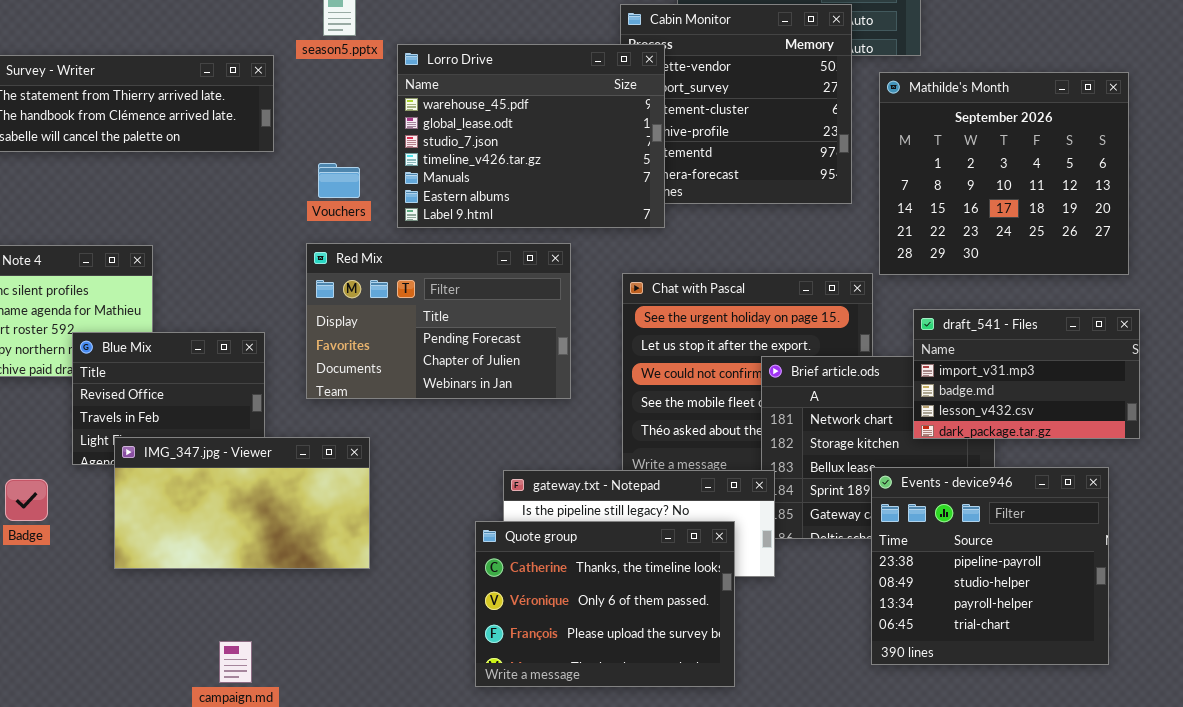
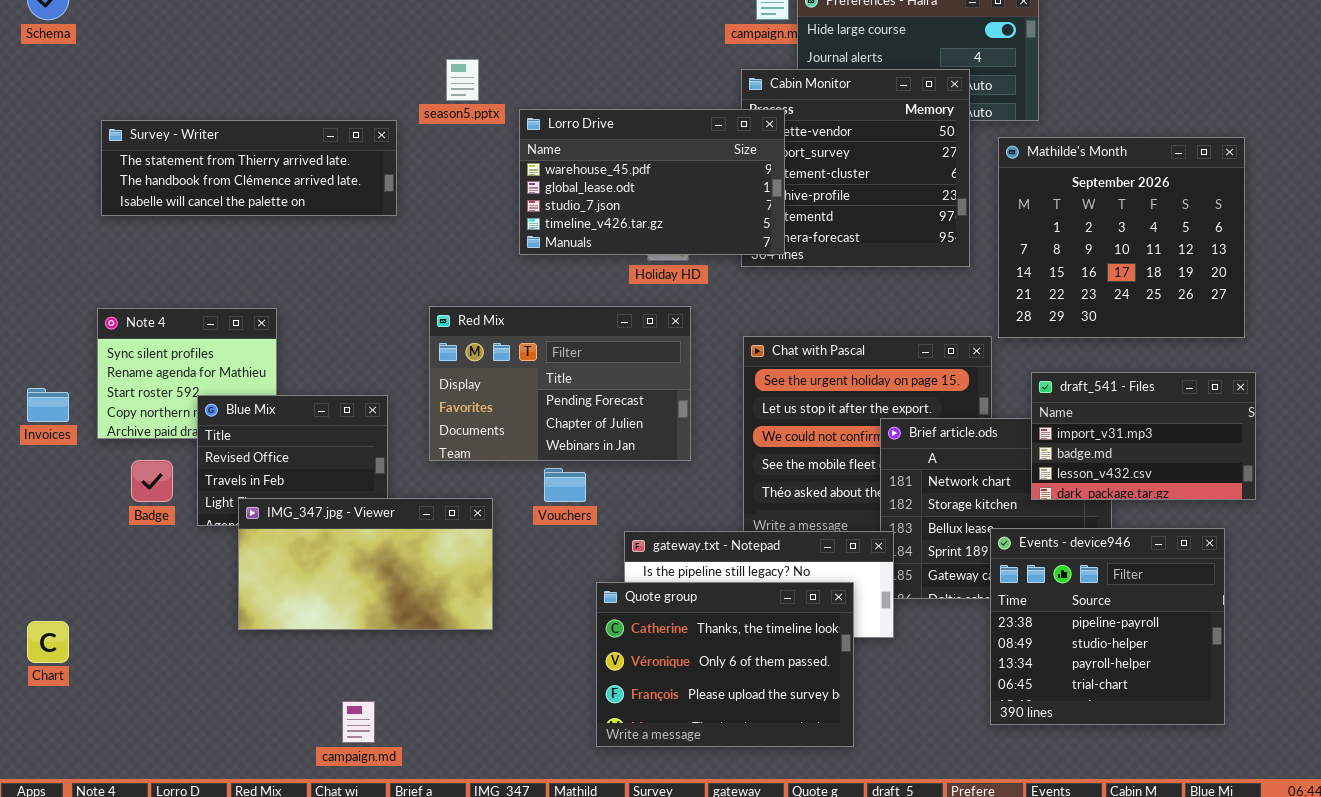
Lorro Drive: [397,44,665,228] -> [519,109,785,255], resized
Vouchers: [318,163,360,198] -> [544,468,586,502], moved
Badge: [5,479,48,521] -> [131,460,173,502], moved

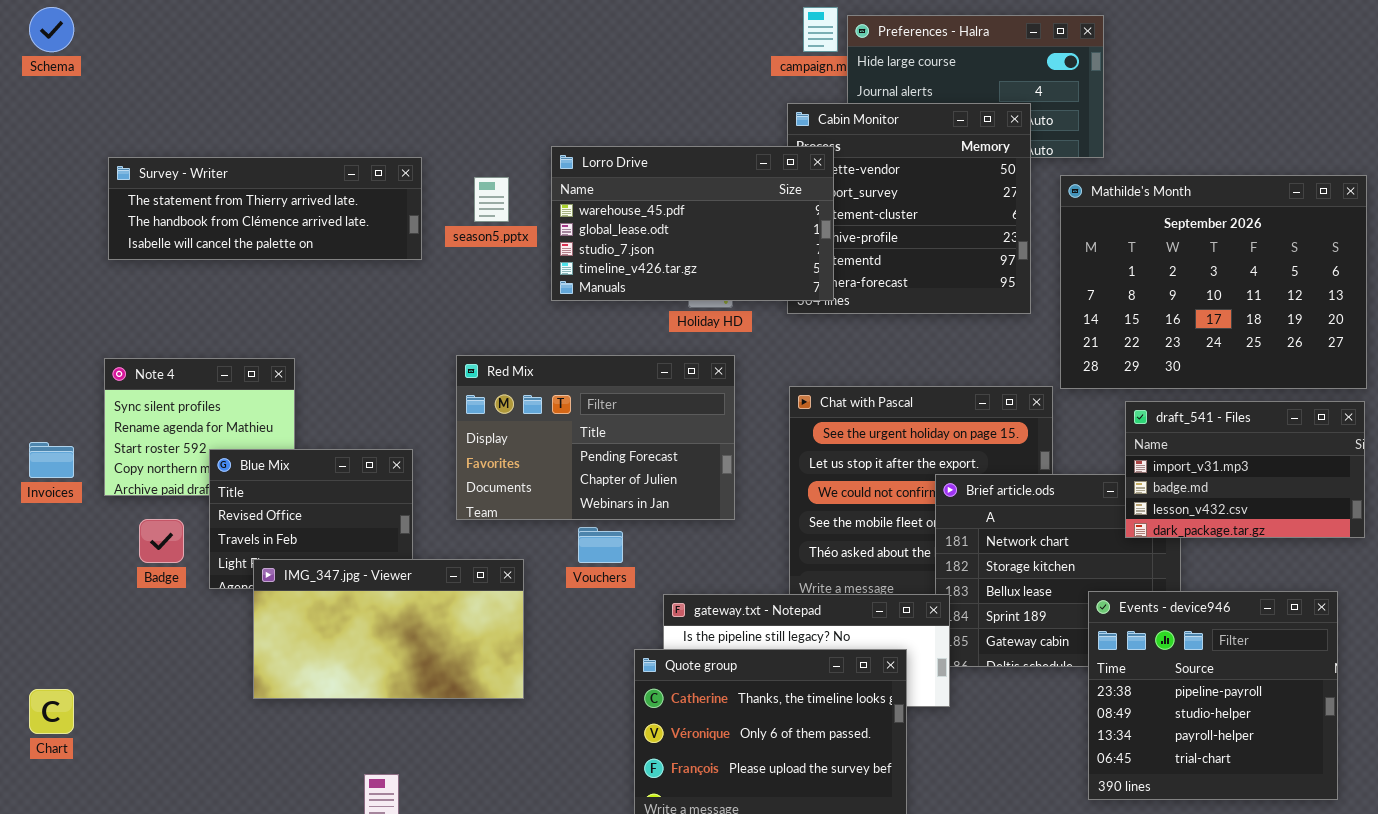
season5.pptx: [446,59,479,101] -> [474,177,509,222], moved
Mathilde's Month: [998,137,1245,338] -> [1060,175,1367,389], resized
draft_541 - Files: [1031,372,1256,500] -> [1125,401,1365,538], moved
Events - device946: [990,528,1225,725] -> [1088,591,1338,800], moved

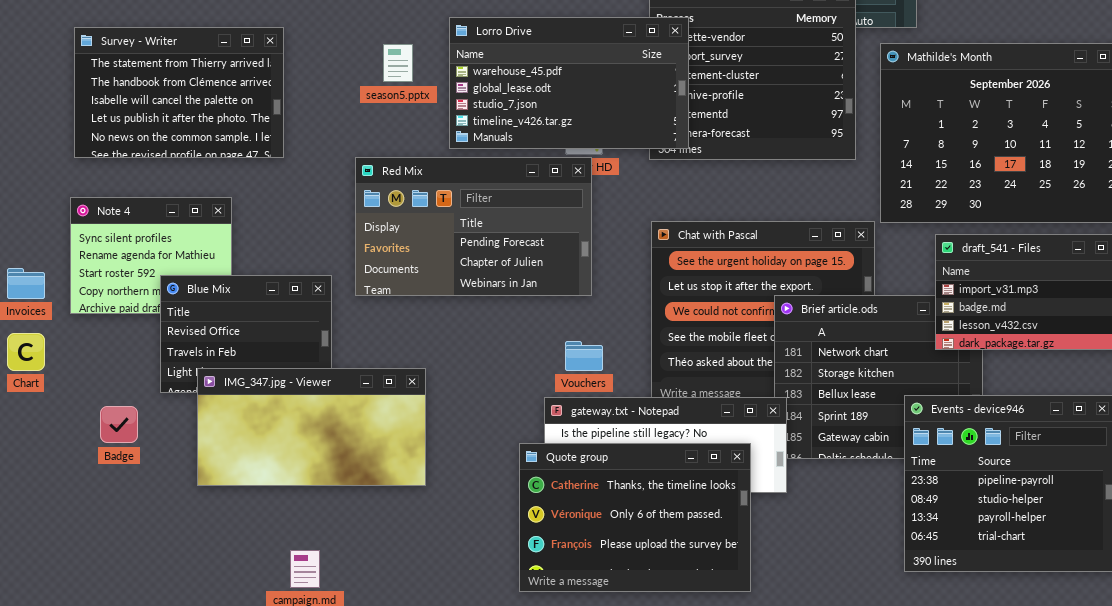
Survey - Writer: [108,157,422,260] -> [74,27,284,158], resized
Red Mix: [456,355,735,520] -> [355,157,592,296], moved
Badge: [139,519,184,563] -> [100,406,138,443], moved
Vouchers: [578,527,623,563] -> [565,341,603,371], moved
Chart: [29,689,74,734] -> [7,333,45,371], moved

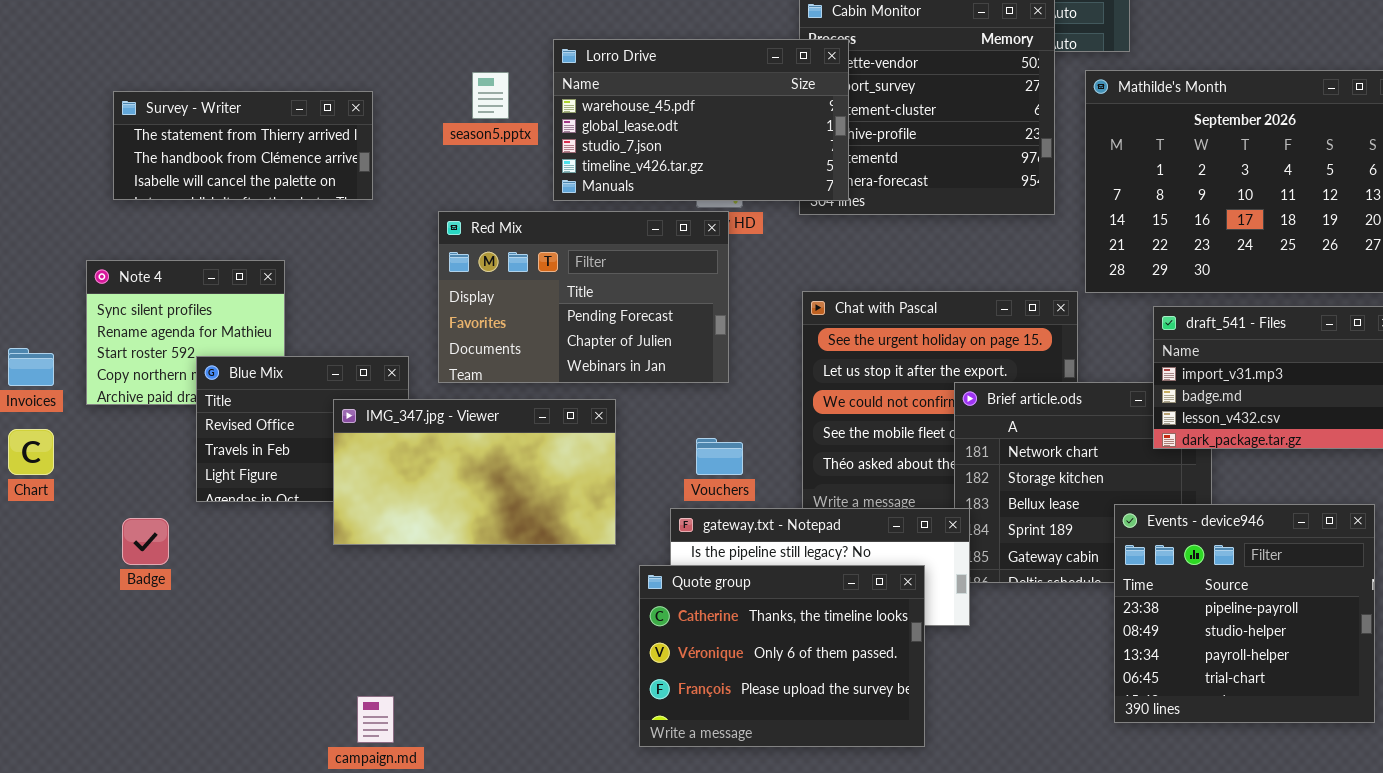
Survey - Writer: [74,27,284,158] -> [113,91,373,200], moved, resized
IMG_347.jpg - Viewer: [197,368,426,486] -> [333,399,616,545], moved

